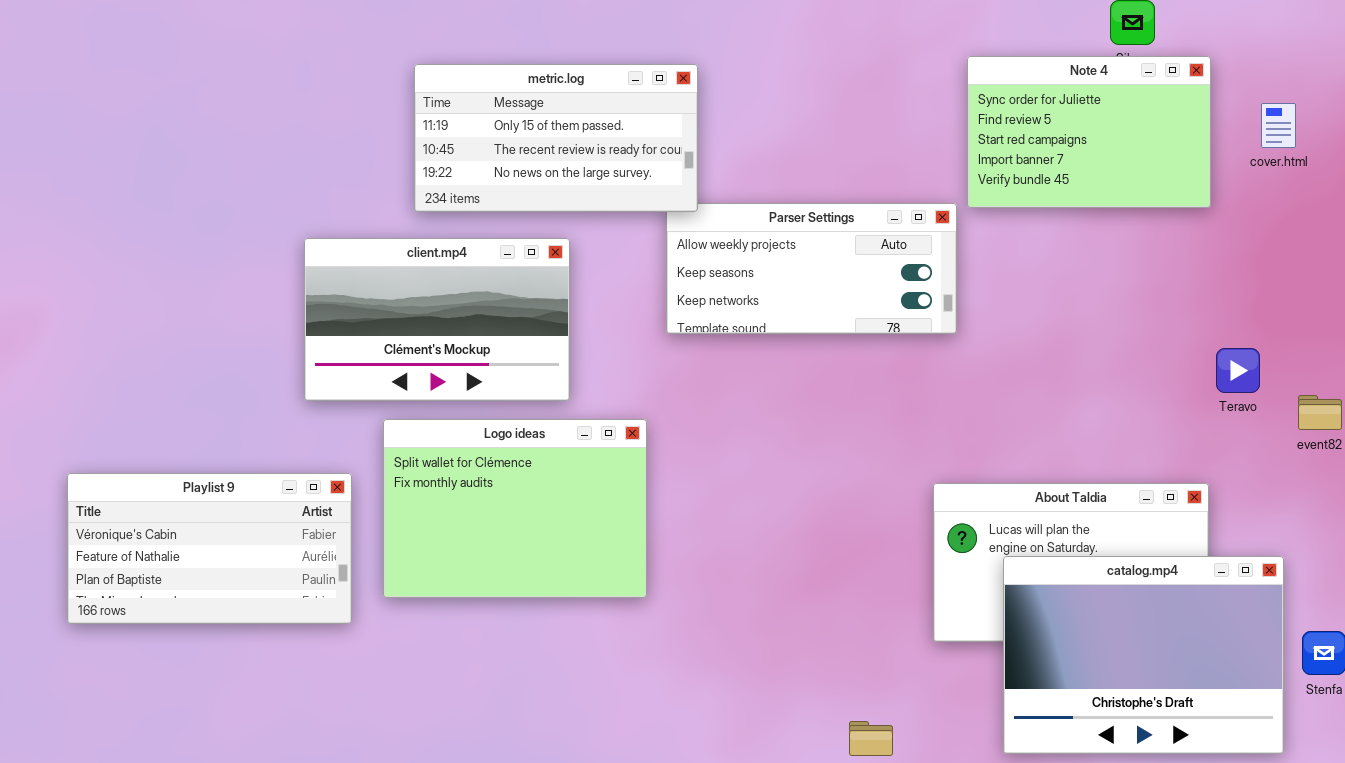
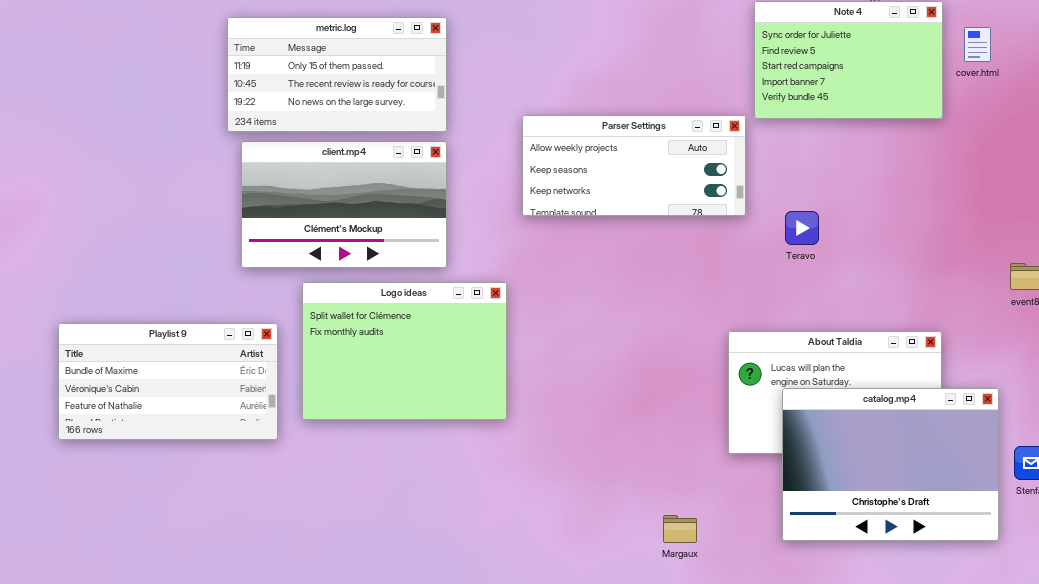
metric.log: [414,64,698,212] -> [227,17,447,132], moved
cover.html: [1261,103,1296,148] -> [964,27,991,62], moved
Teravo: [1216,348,1260,393] -> [785,211,819,245], moved
Playlist 9: [67,473,352,624] -> [58,323,278,440], scrolled up 1 row

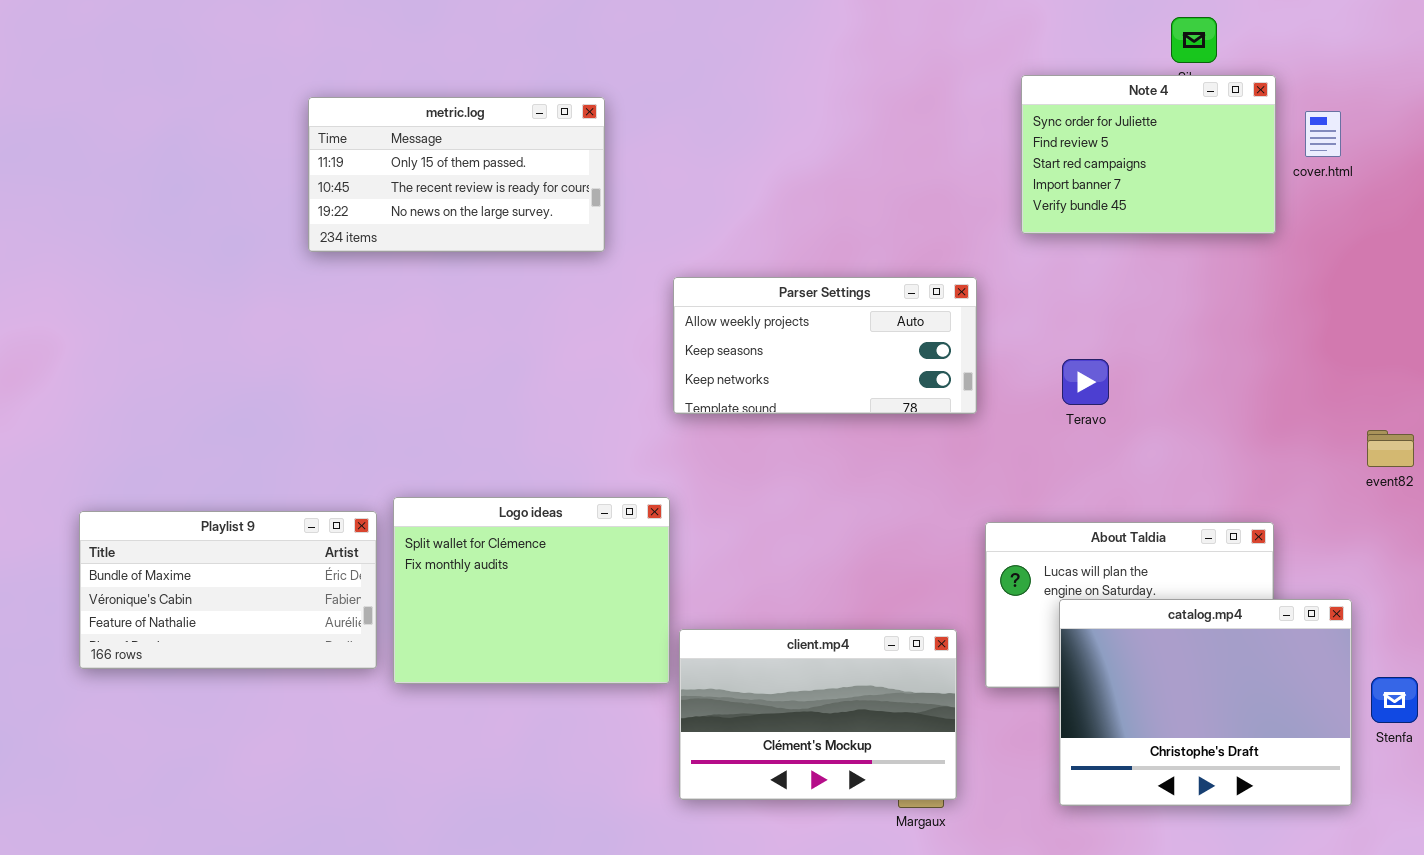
Parser Settings: [522,115,746,216] -> [673,277,977,414], moved
client.mp4: [241,141,447,268] -> [679,629,957,800], moved
Logo ideas: [302,282,507,420] -> [393,497,670,684], moved

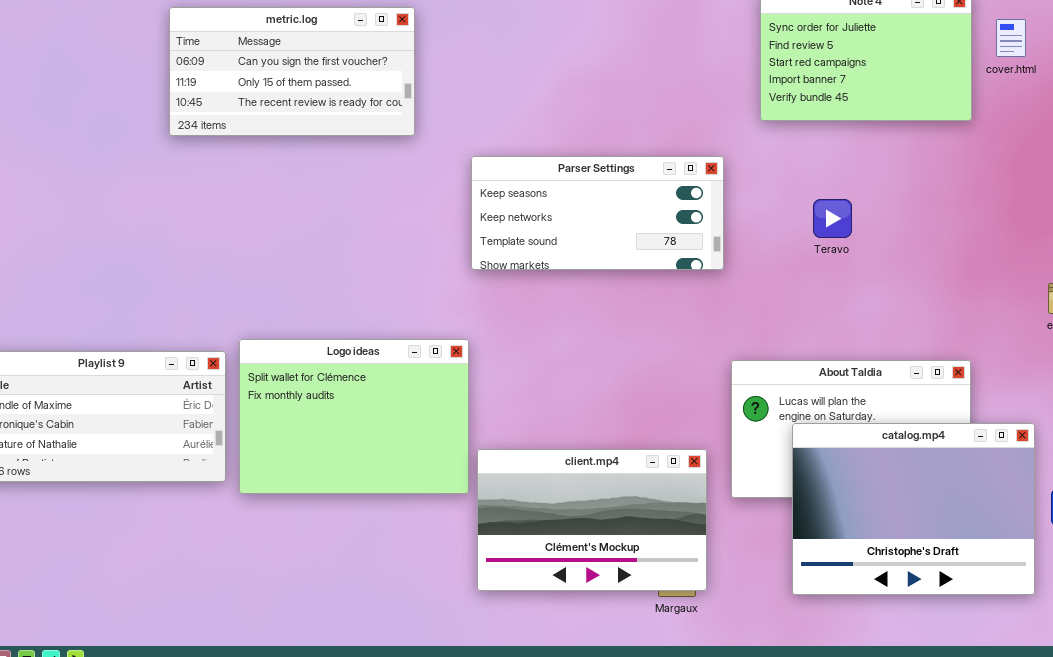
metric.log: [308,97,605,252] -> [169,7,415,136], scrolled up 1 row
Parser Settings: [673,277,977,414] -> [471,156,724,270], scrolled down 1 row
Teravo: [1062,359,1109,405] -> [813,199,852,238], moved

